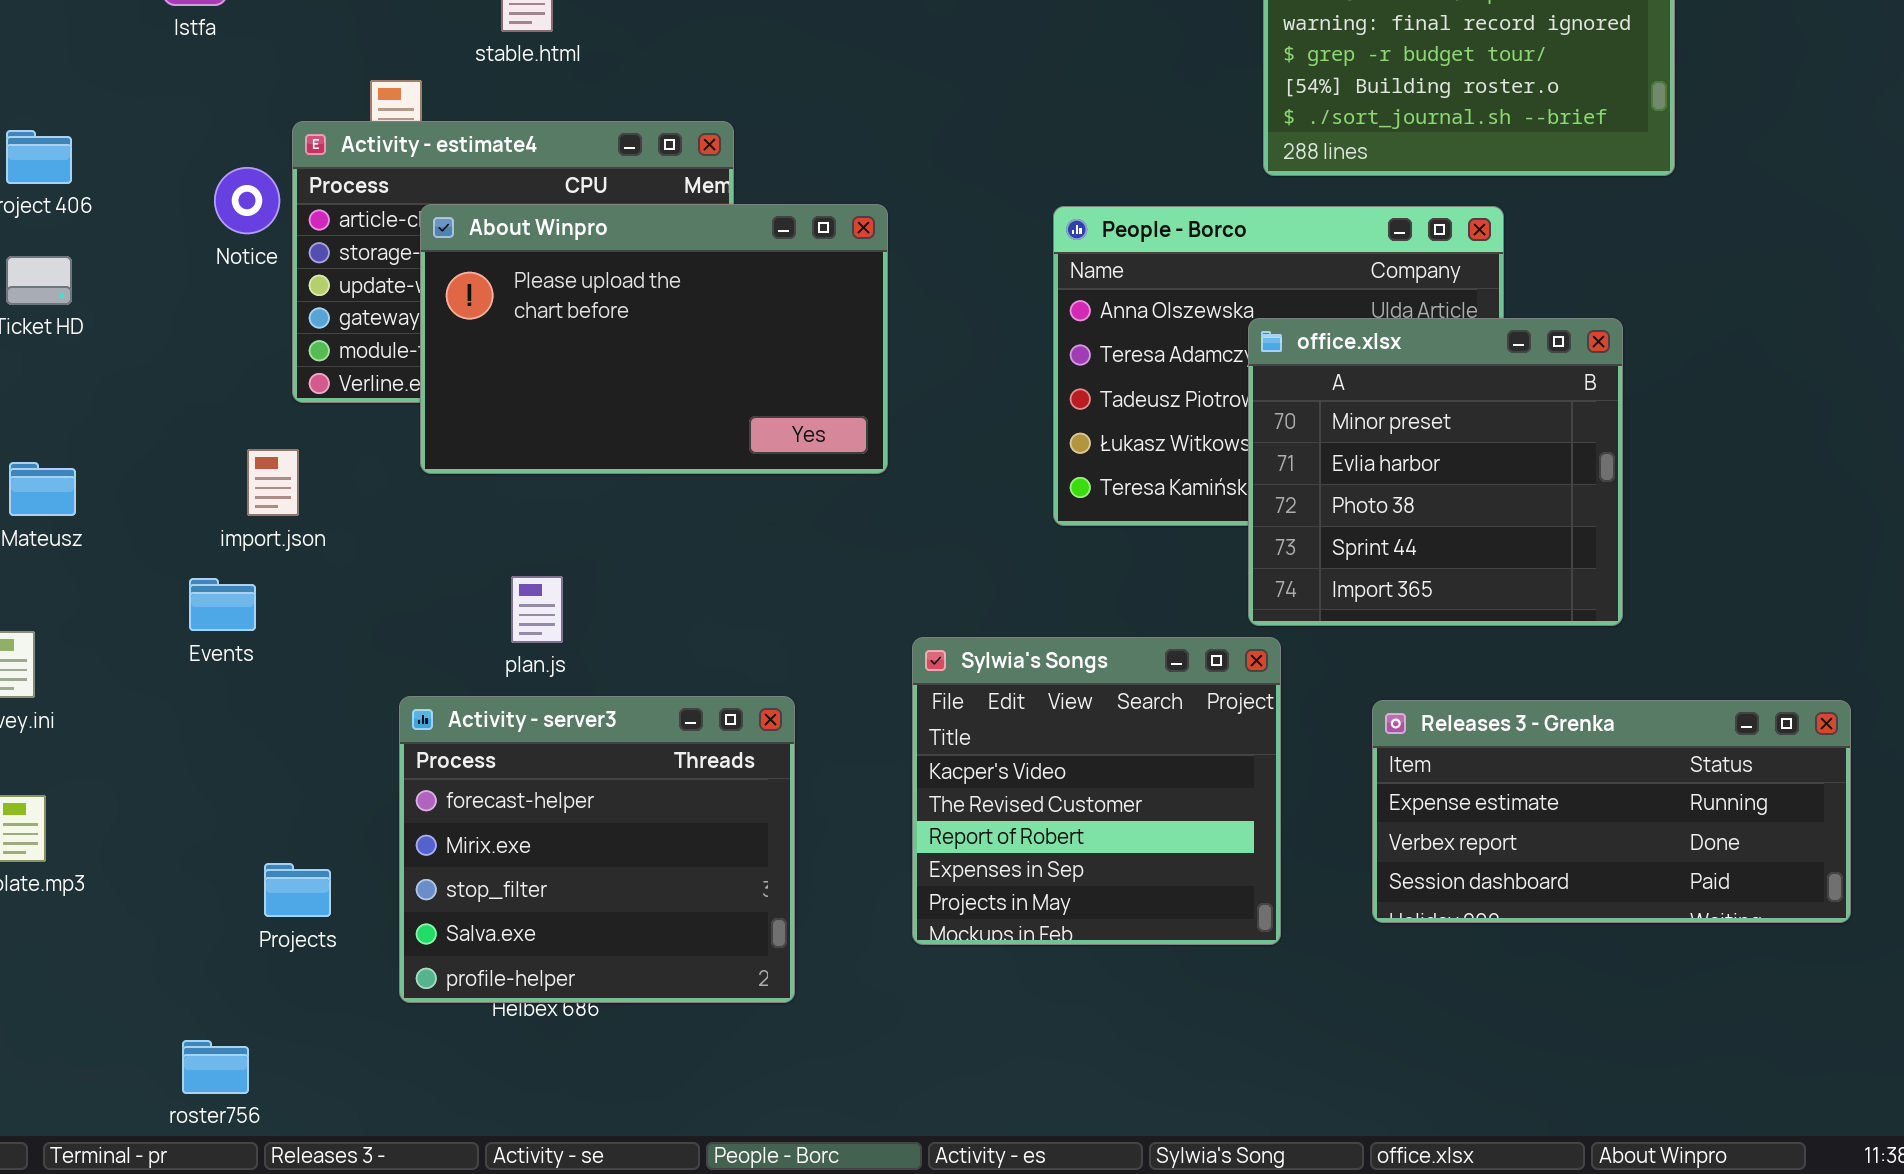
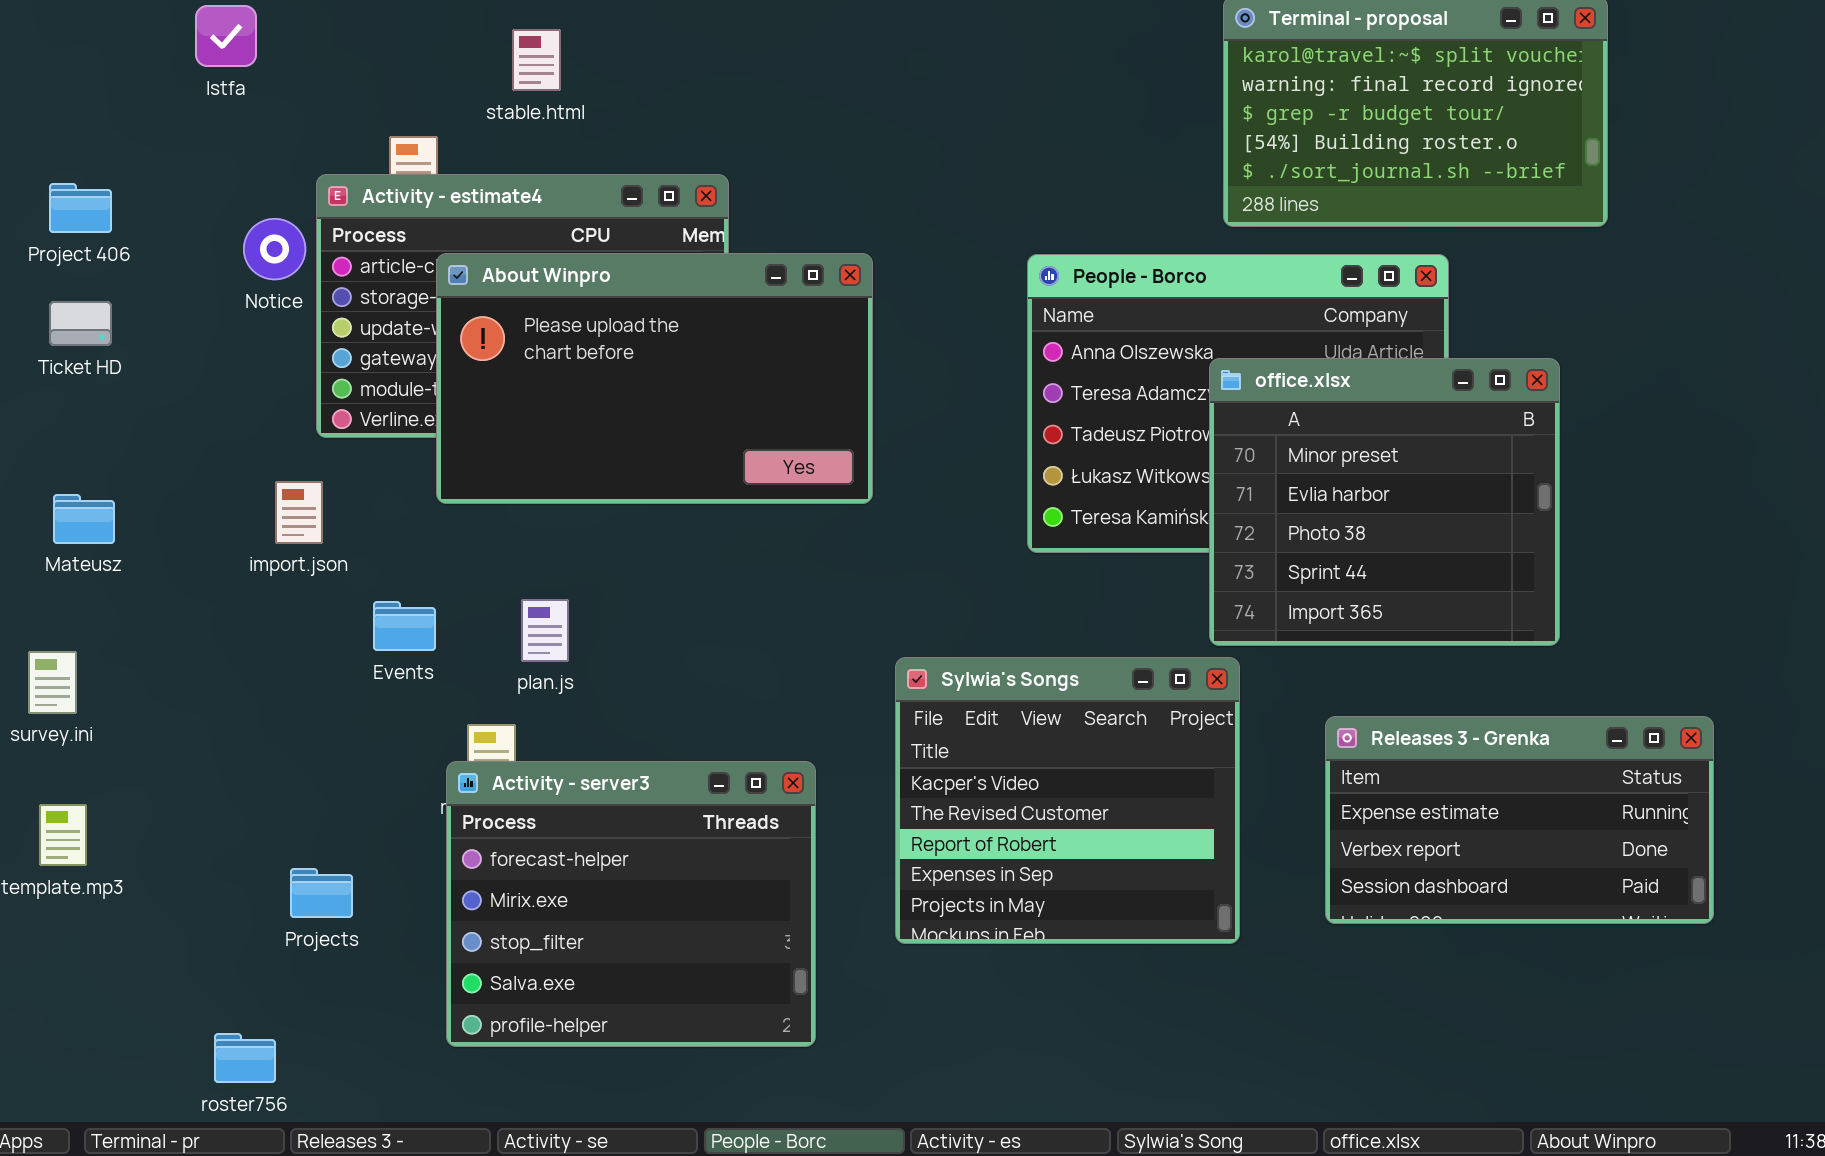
Events: [189,578,256,631] -> [373,601,436,651], moved
Activity - server3: [399,696,795,1003] -> [446,761,816,1047], moved
Releases 3 - Grenka: [1372,700,1851,923] -> [1325,716,1714,924], resized

